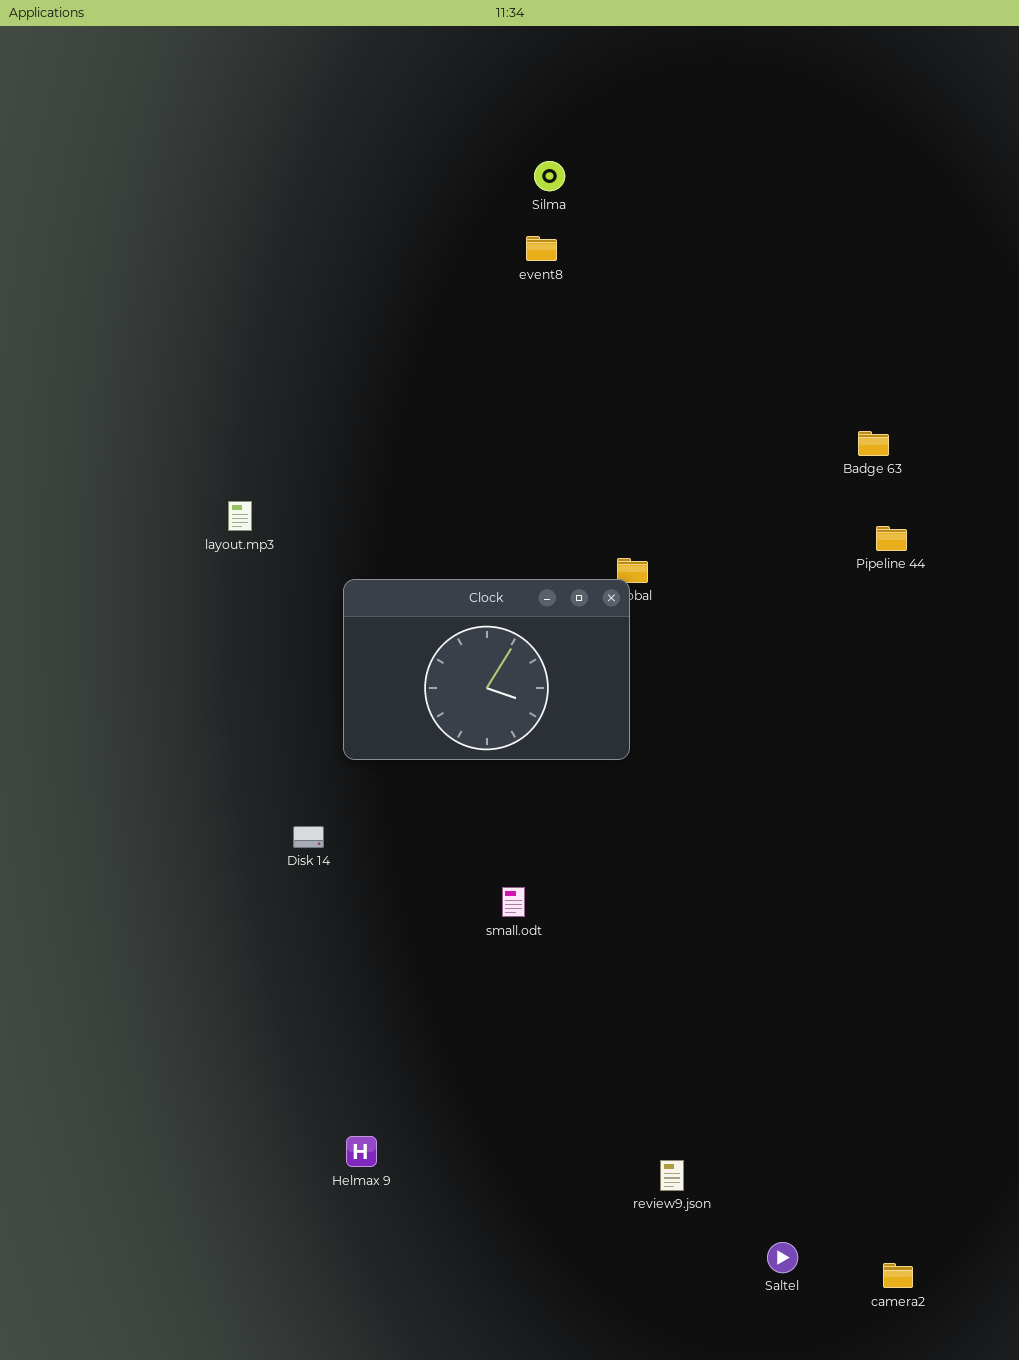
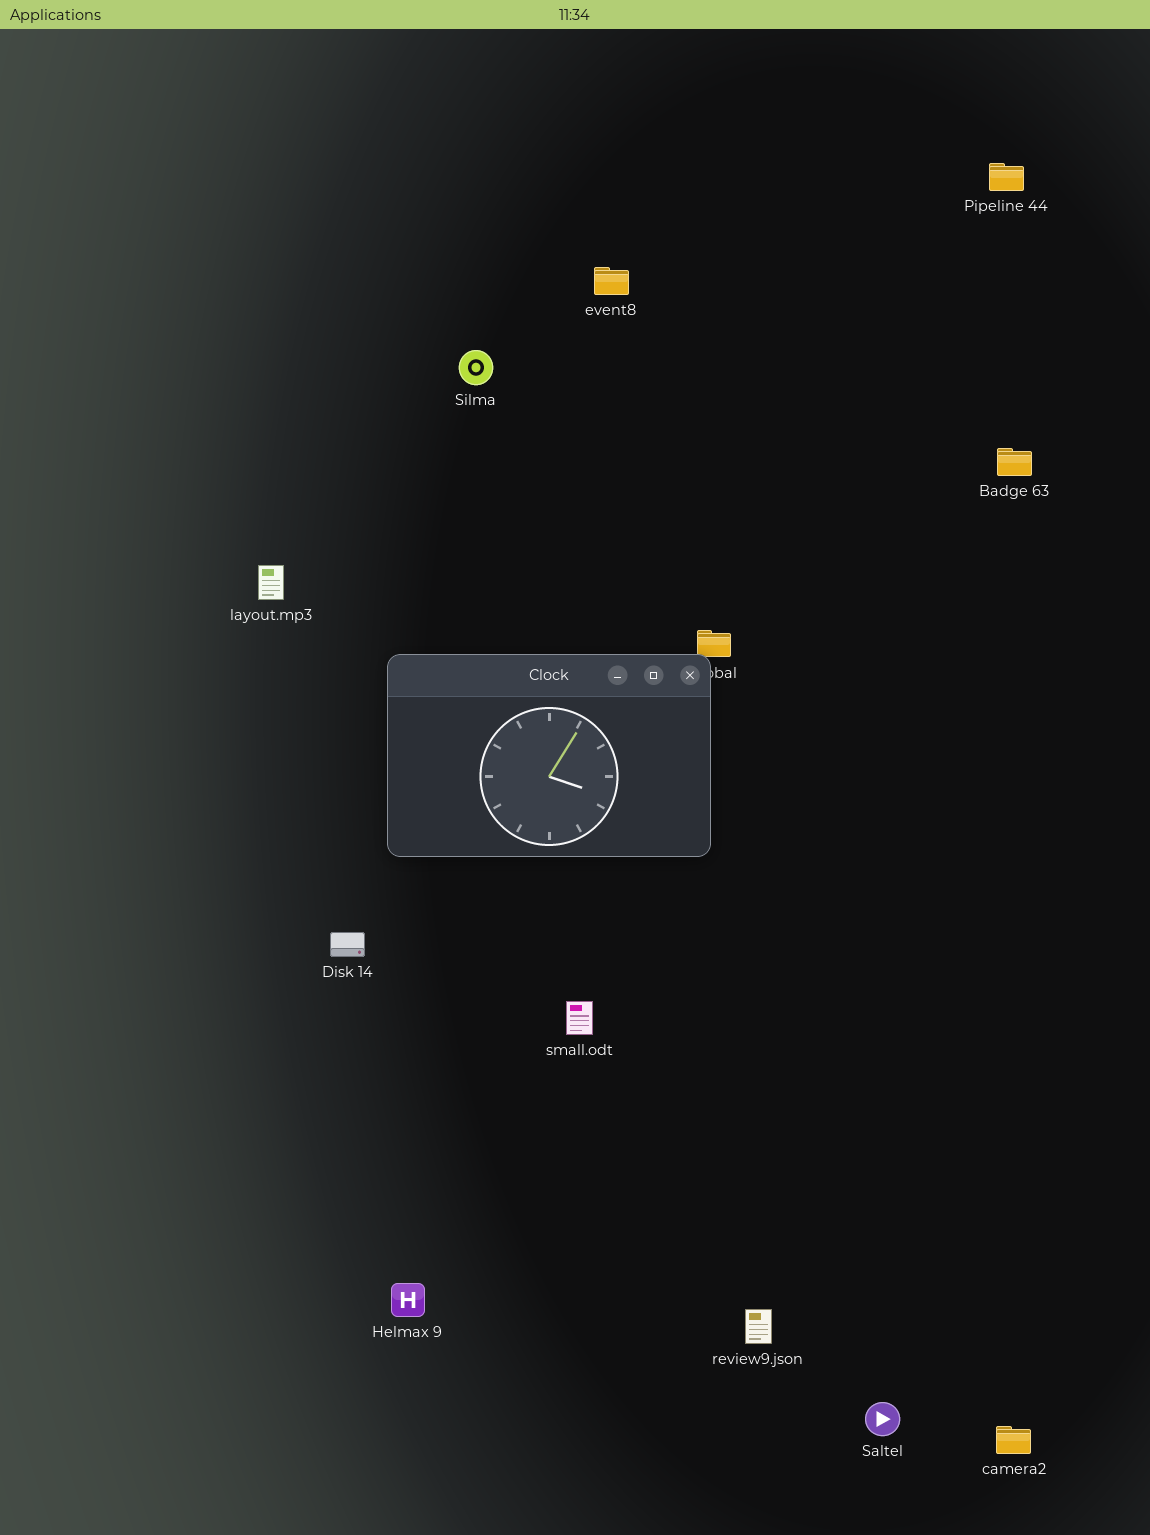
Silma: [534,161,565,191] -> [459,350,493,385], moved
Badge 63: [858,431,889,456] -> [997,448,1032,476], moved
Pipeline 44: [876,526,907,551] -> [989,163,1024,191], moved

